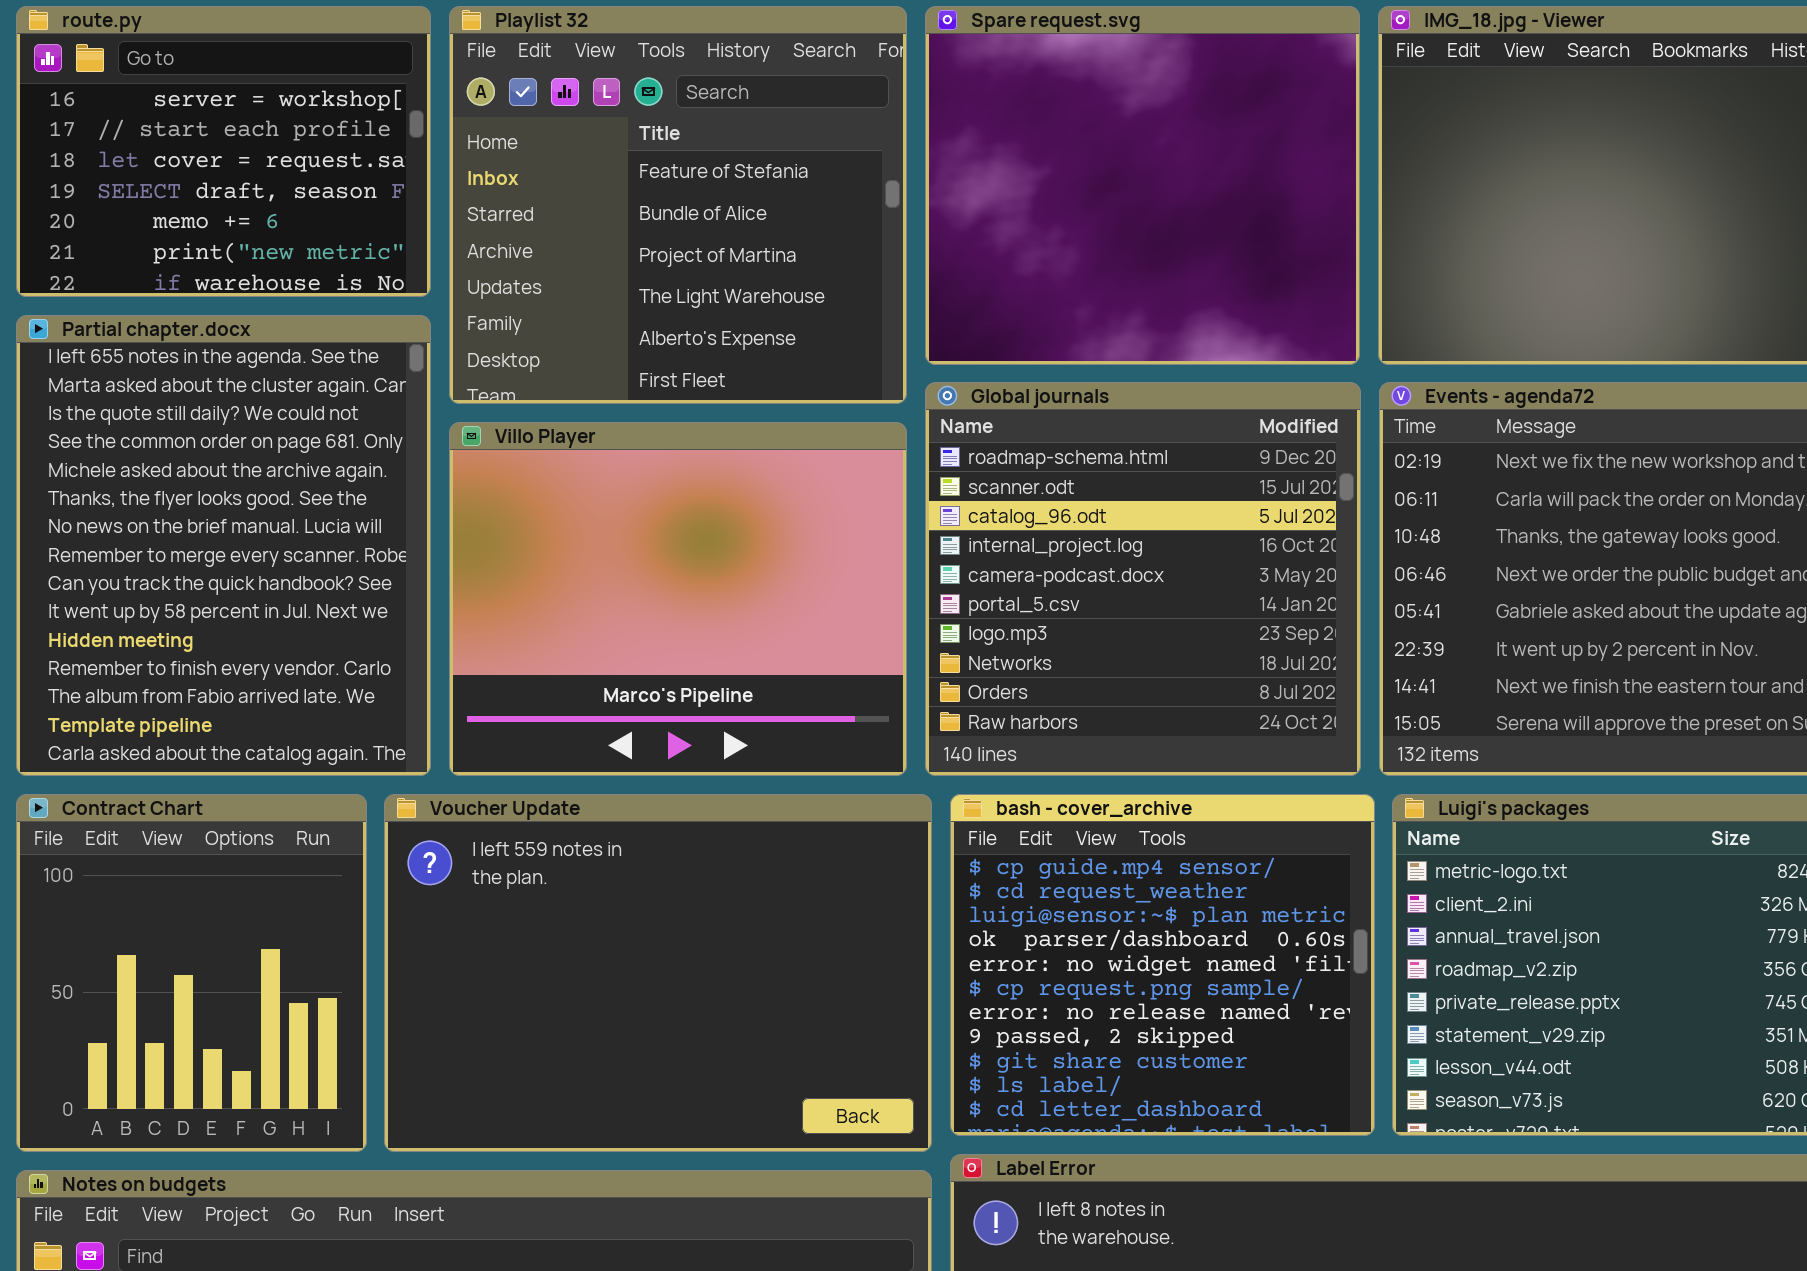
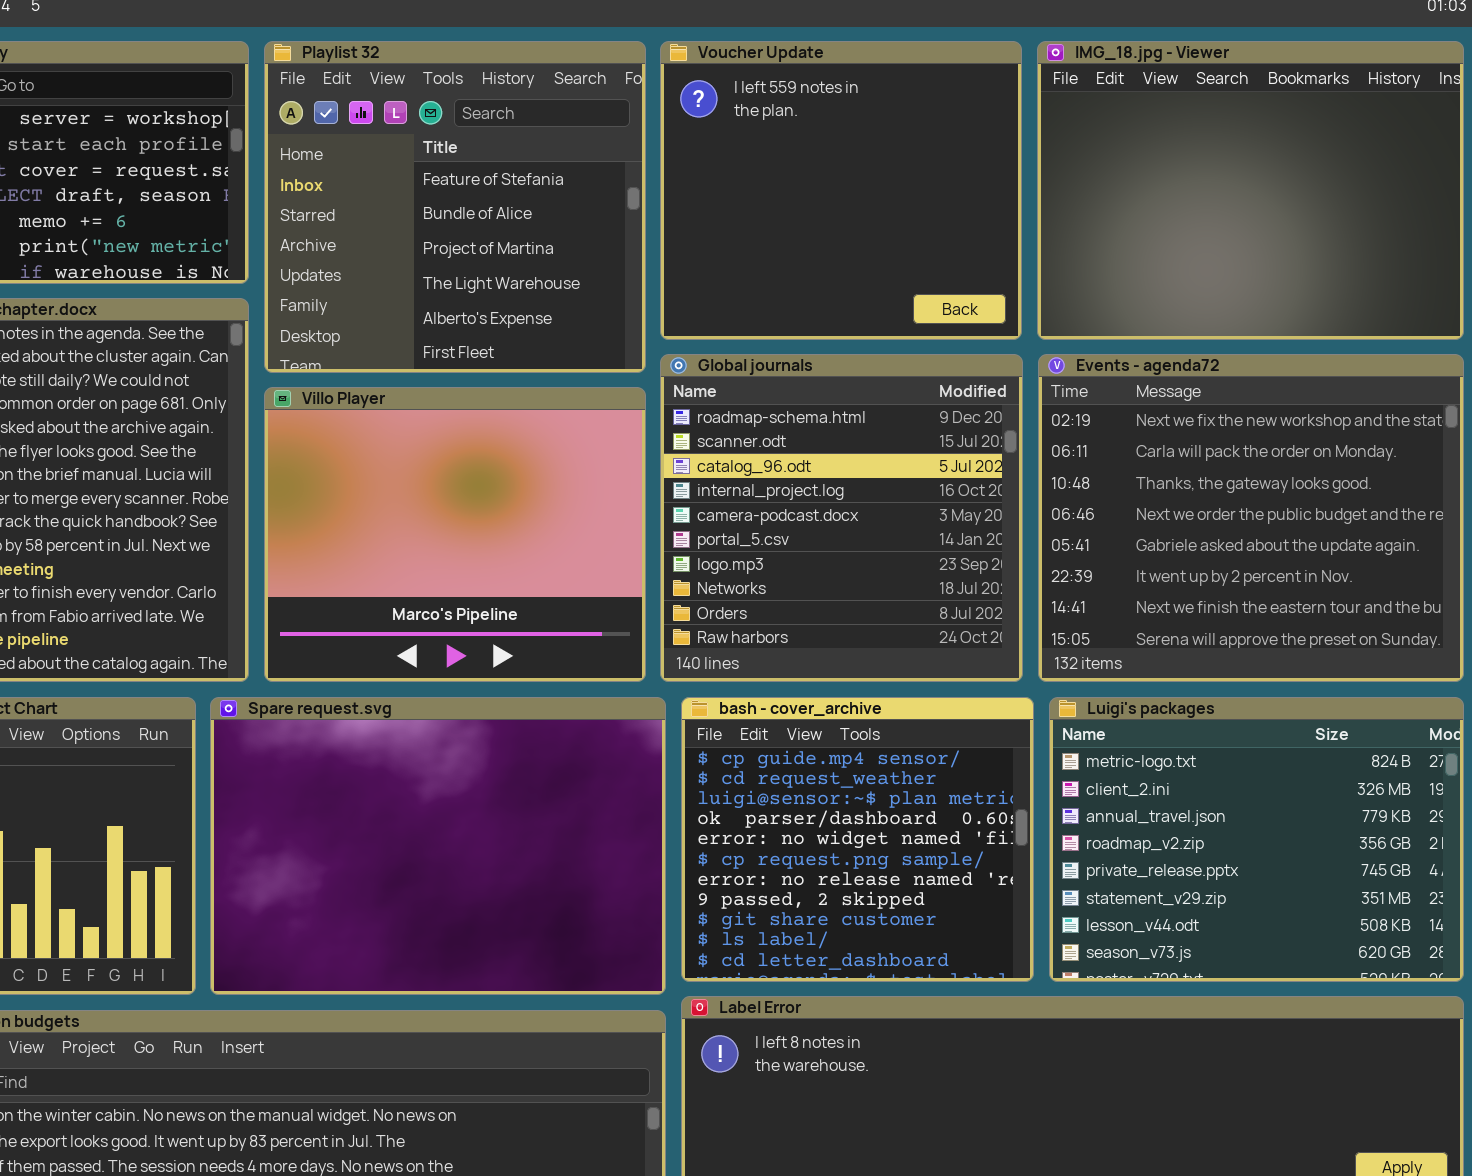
Spare request.svg: [925,6,1360,365] -> [210,697,666,995], moved, resized
Voucher Update: [384,794,932,1152] -> [660,41,1022,340], moved, resized

